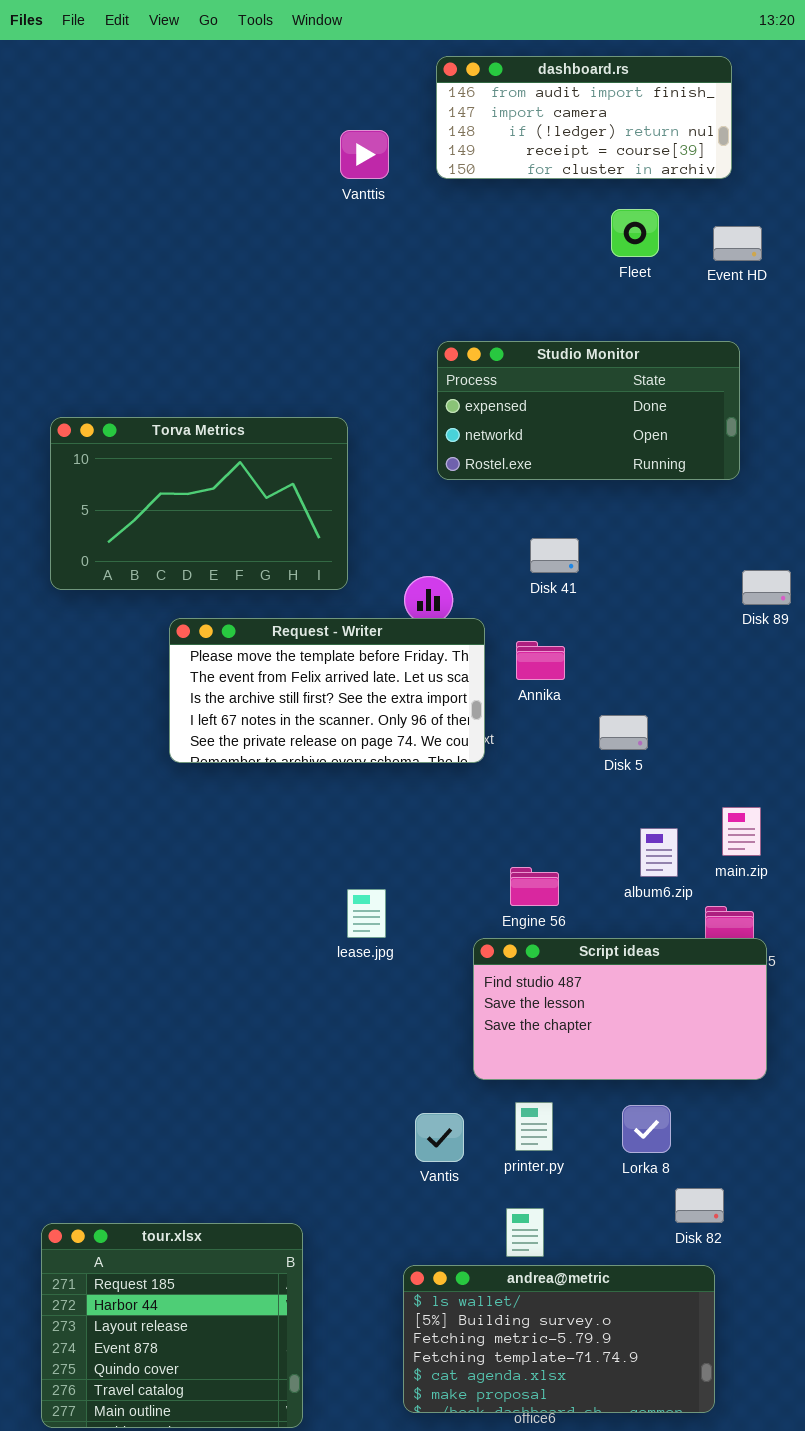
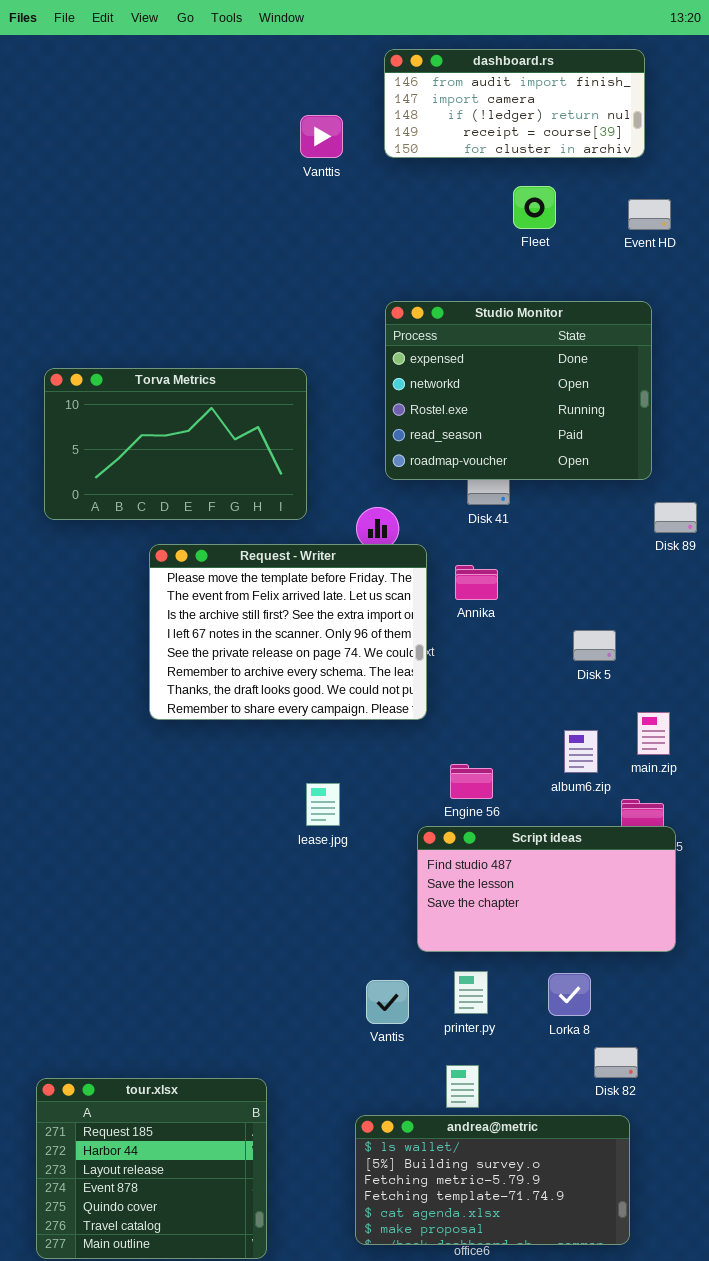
Fleet: [611,209,659,257] -> [513,186,556,229], moved
Studio Monitor: [437,341,740,480] -> [385,301,652,480], resized
Request - Writer: [169,618,485,763] -> [149,544,427,720], resized
Disk 5: [599,715,648,750] -> [573,630,616,661], moved

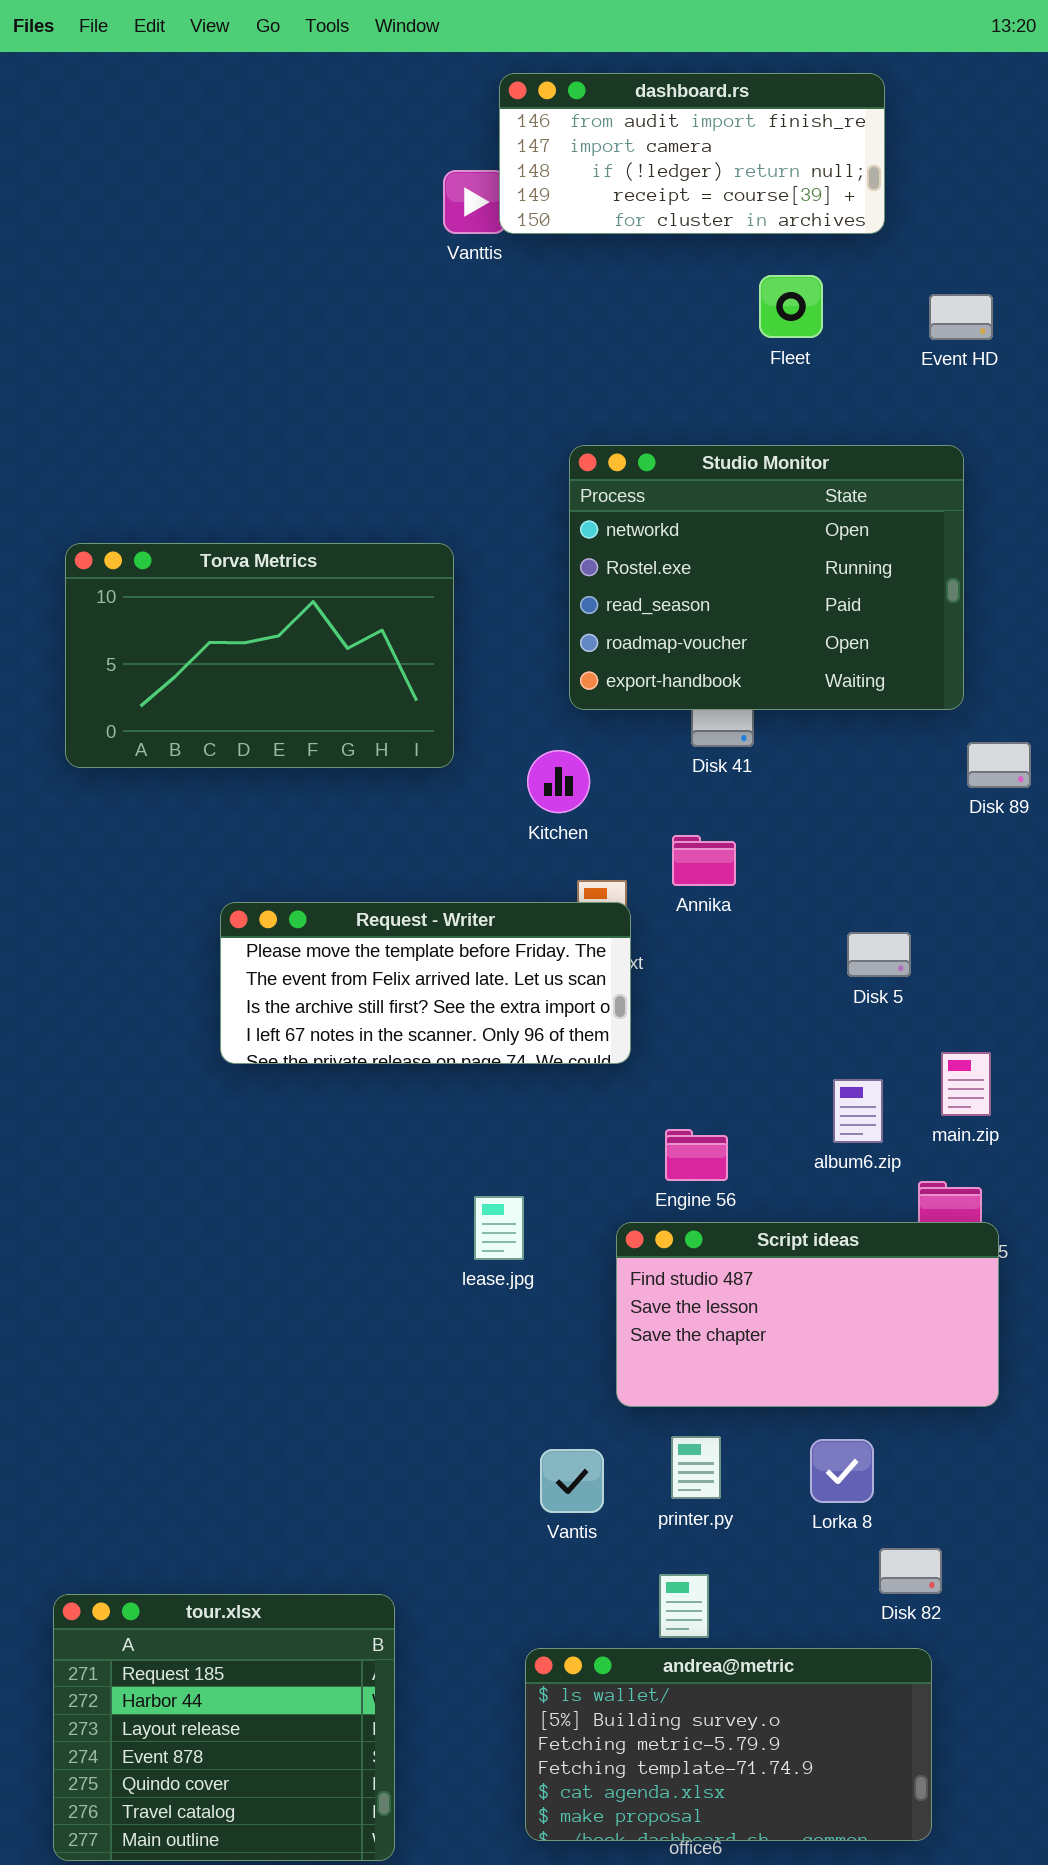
dashboard.rs: [384,49,645,158] -> [499,73,885,234], moved
Studio Monitor: [385,301,652,480] -> [569,445,964,710], scrolled down 1 row
Request - Writer: [149,544,427,720] -> [220,902,631,1064], resized
lease.jpg: [306,783,340,826] -> [474,1196,524,1260], moved

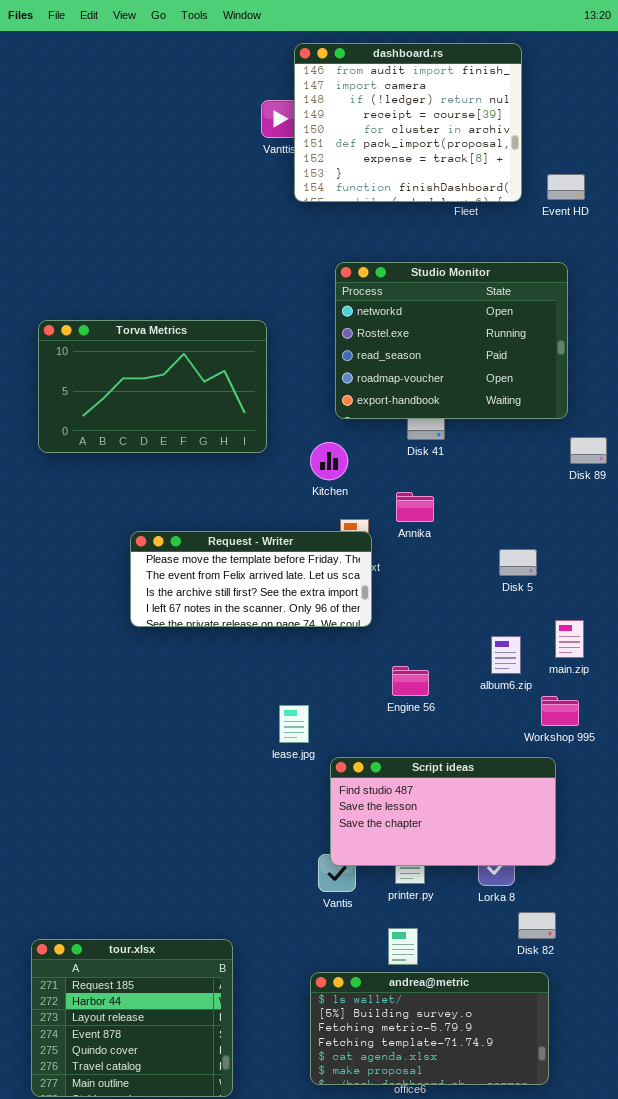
dashboard.rs: [499,73,885,234] -> [294,43,522,202], resized
Script ideas: [616,1222,999,1407] -> [330,757,556,866], moved

